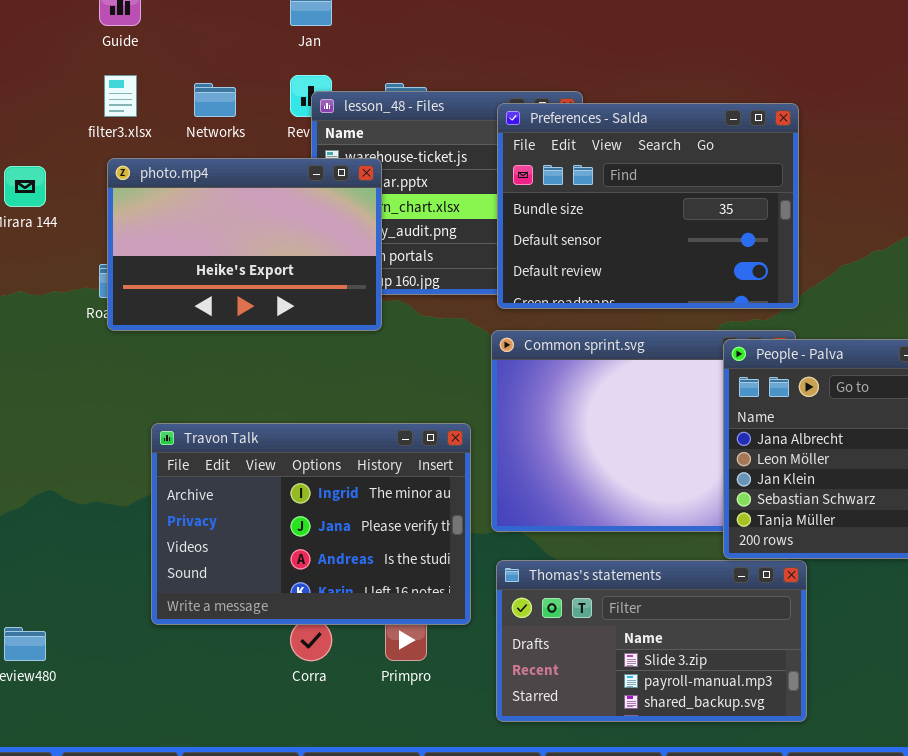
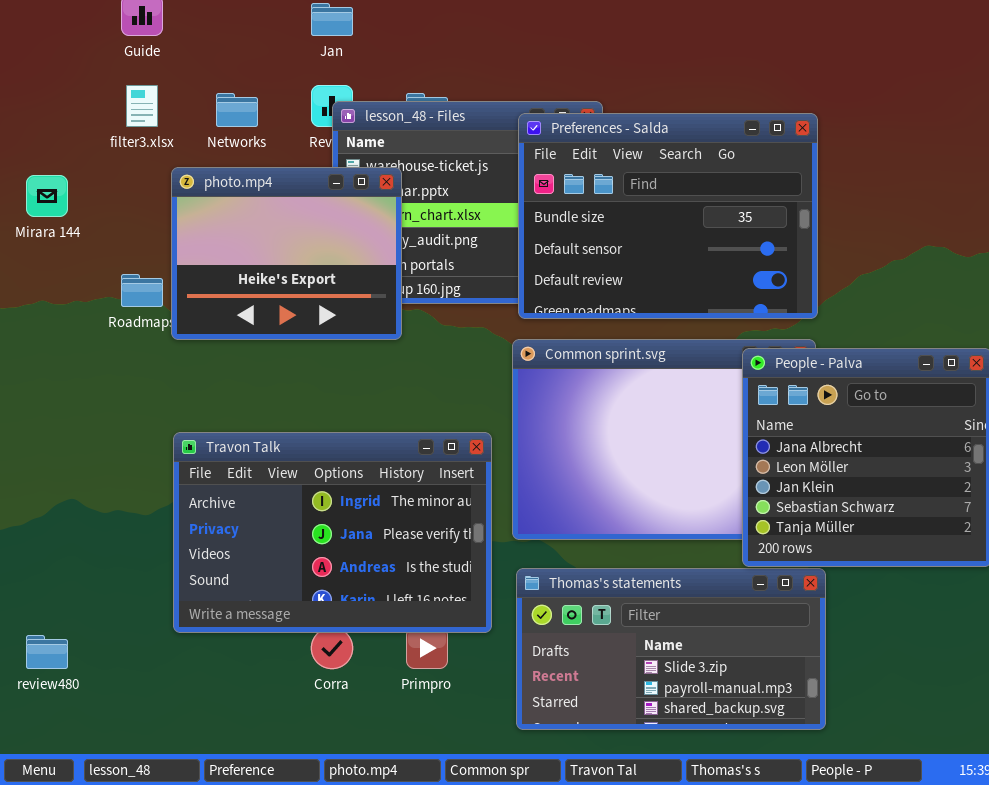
photo.mp4: [107,158,382,331] -> [171,167,402,340], resized

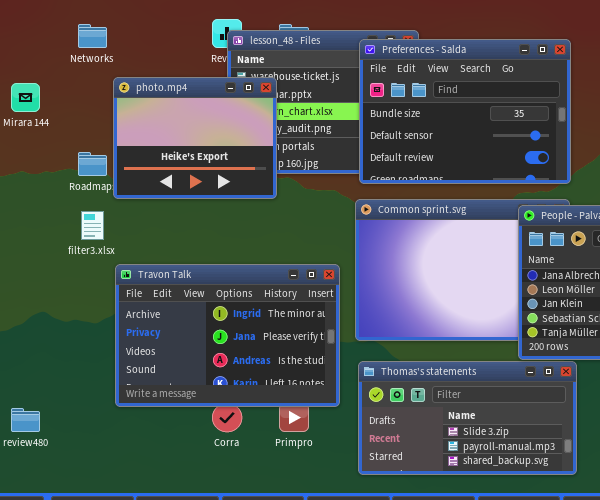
filter3.xlsx: [126,85,158,127] -> [81,211,104,240], moved
Networks: [216,93,258,127] -> [78,24,107,48], moved

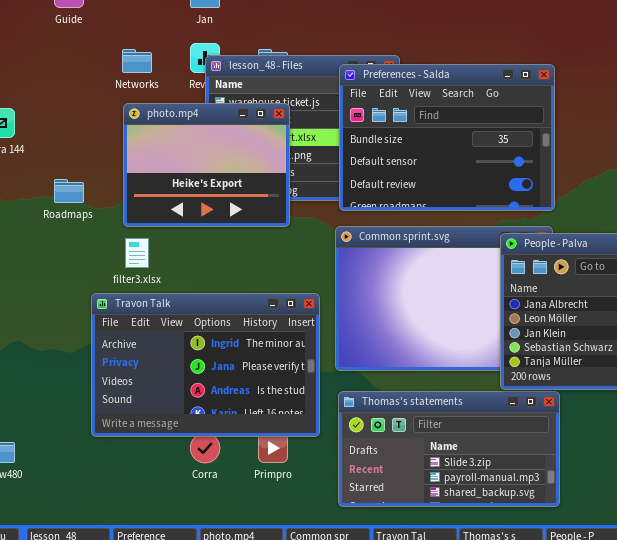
Networks: [78,24,107,48] -> [122,49,152,73], moved
photo.mp4: [113,77,277,199] -> [123,103,290,227], moved
filter3.xlsx: [81,211,104,240] -> [125,238,149,268], moved

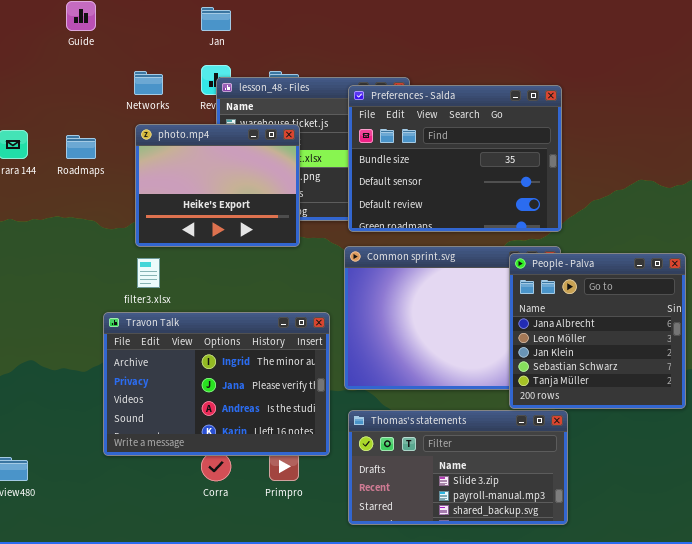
Roadmaps: [54,179,84,203] -> [66,135,96,159], moved

